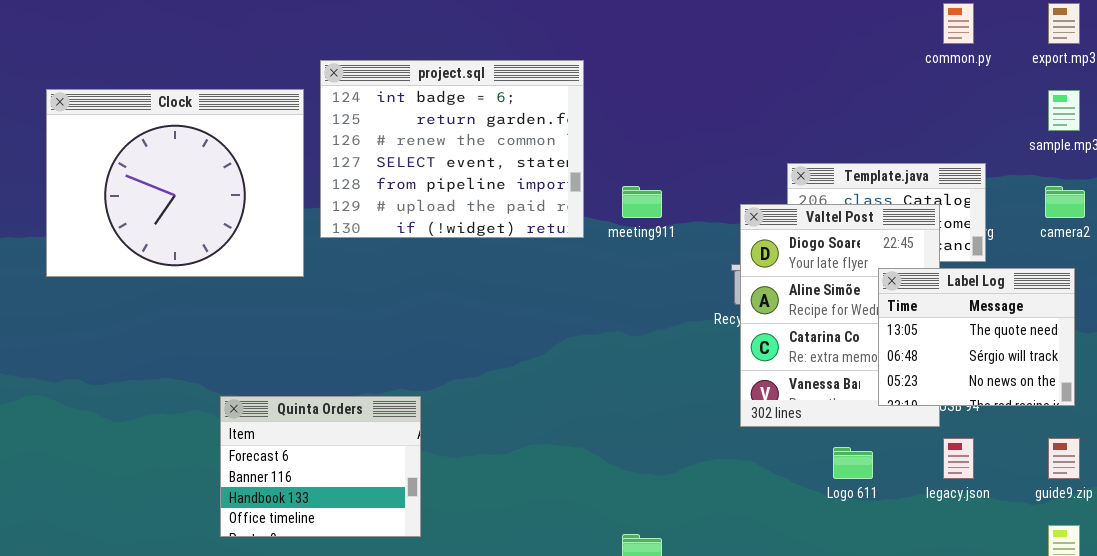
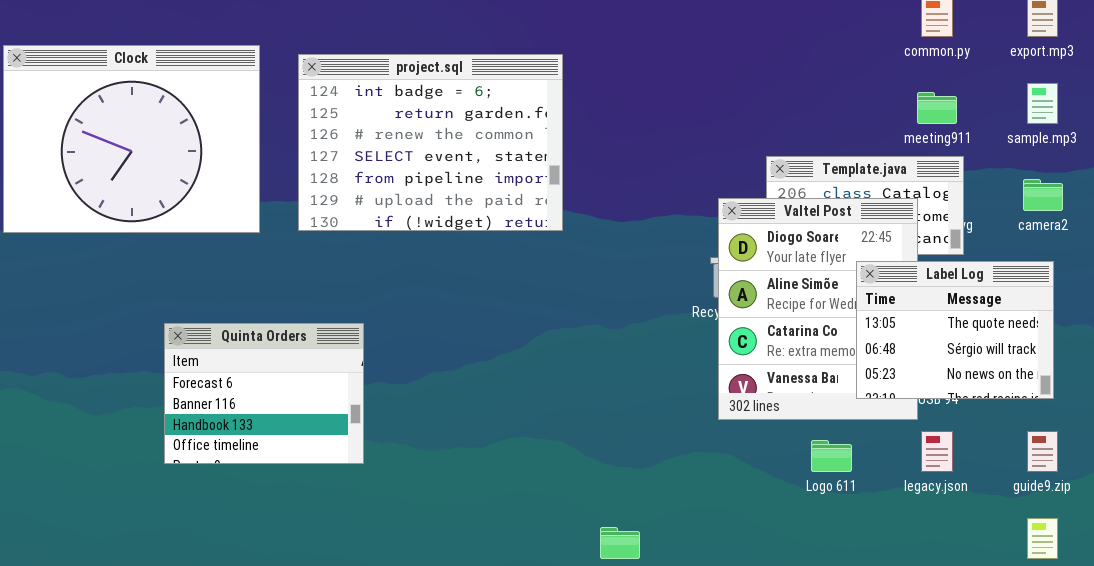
Clock: [46,89,304,277] -> [3,45,260,233], moved
meeting911: [622,186,662,218] -> [917,92,957,124], moved
Quinta Orders: [220,396,421,537] -> [164,323,364,464], moved

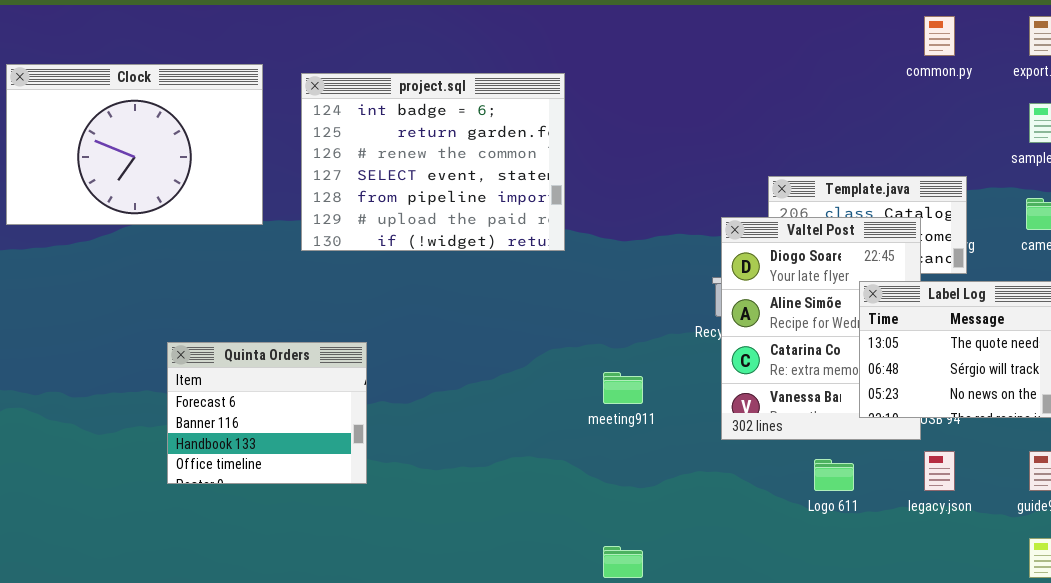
Clock: [3,45,260,233] -> [6,64,263,225], resized
meeting911: [917,92,957,124] -> [603,372,643,404], moved

